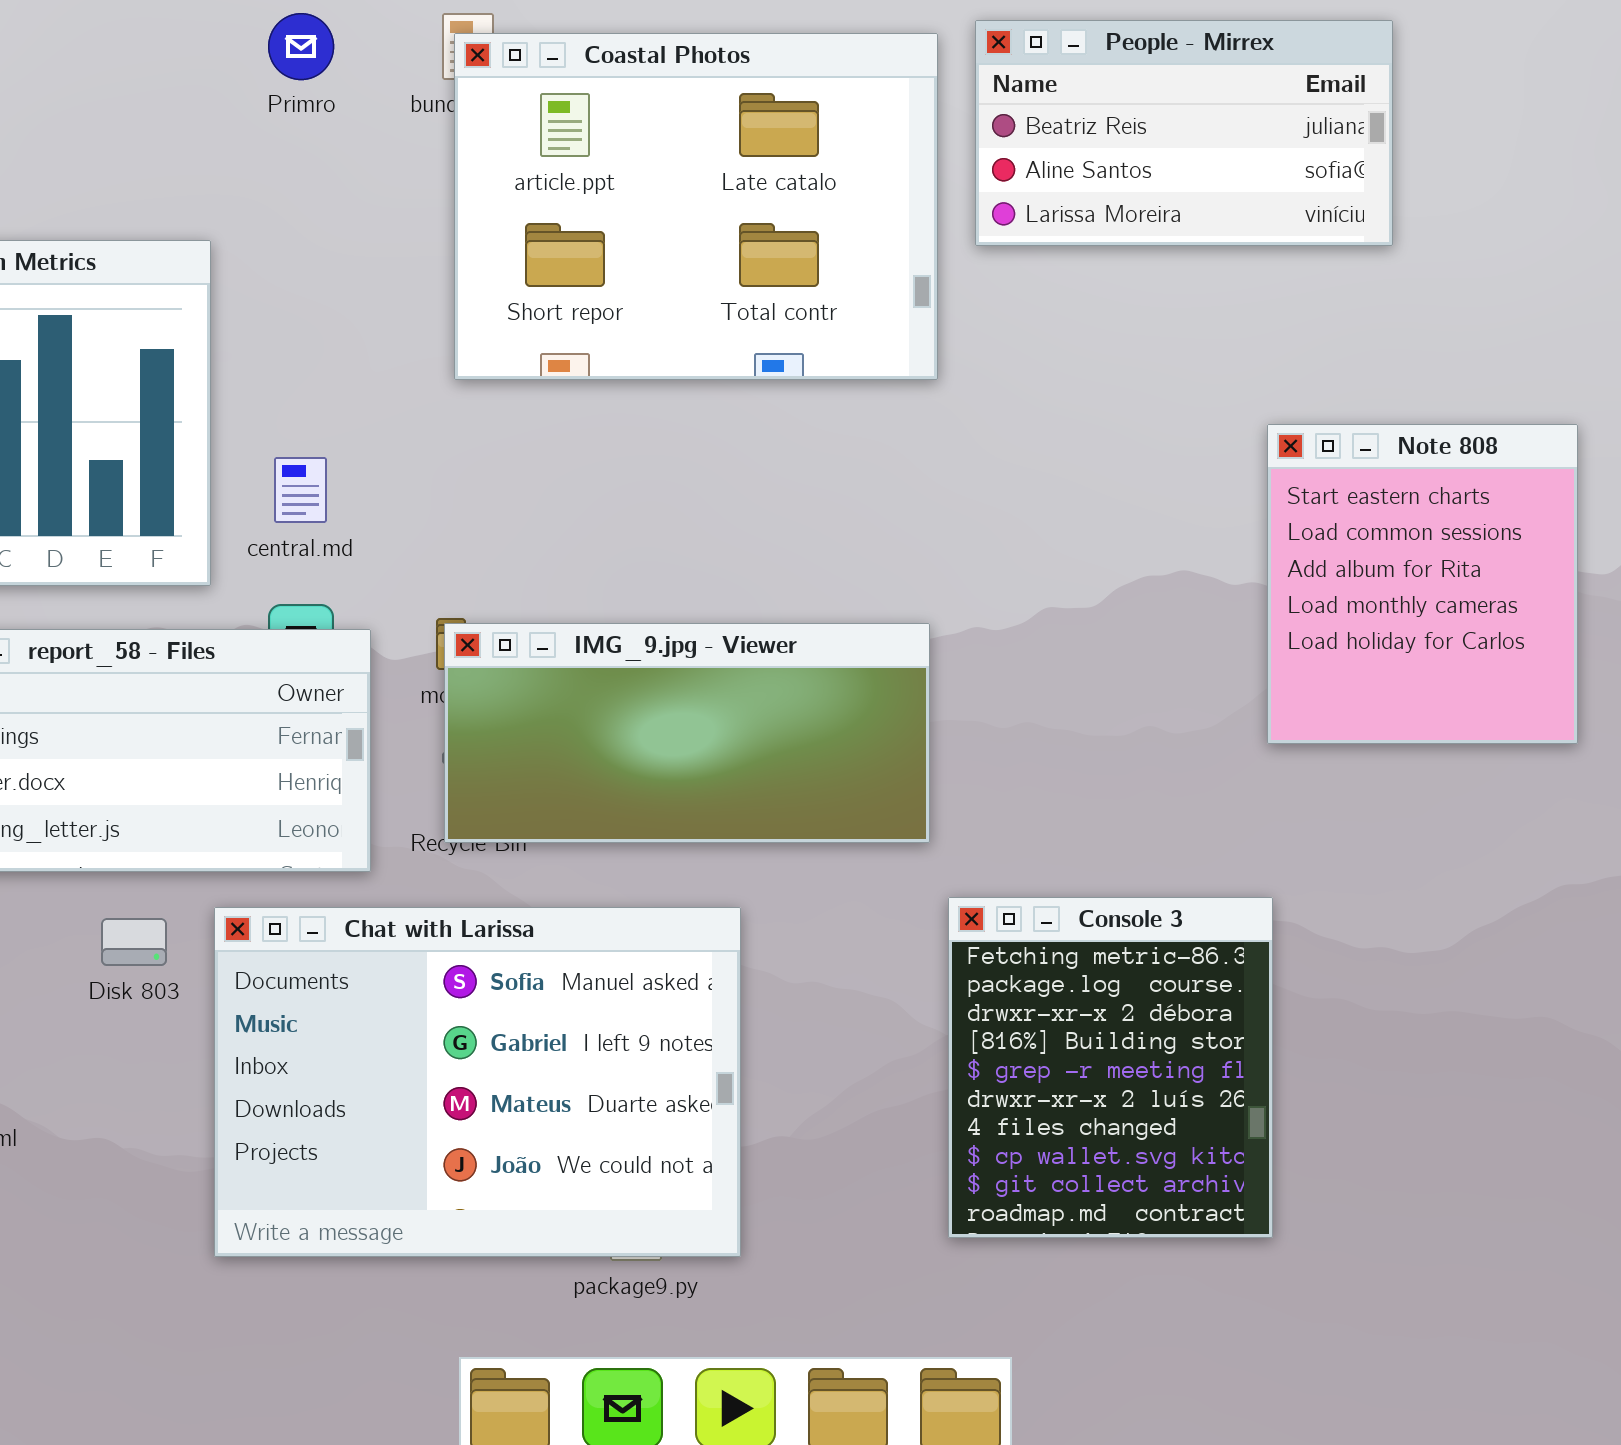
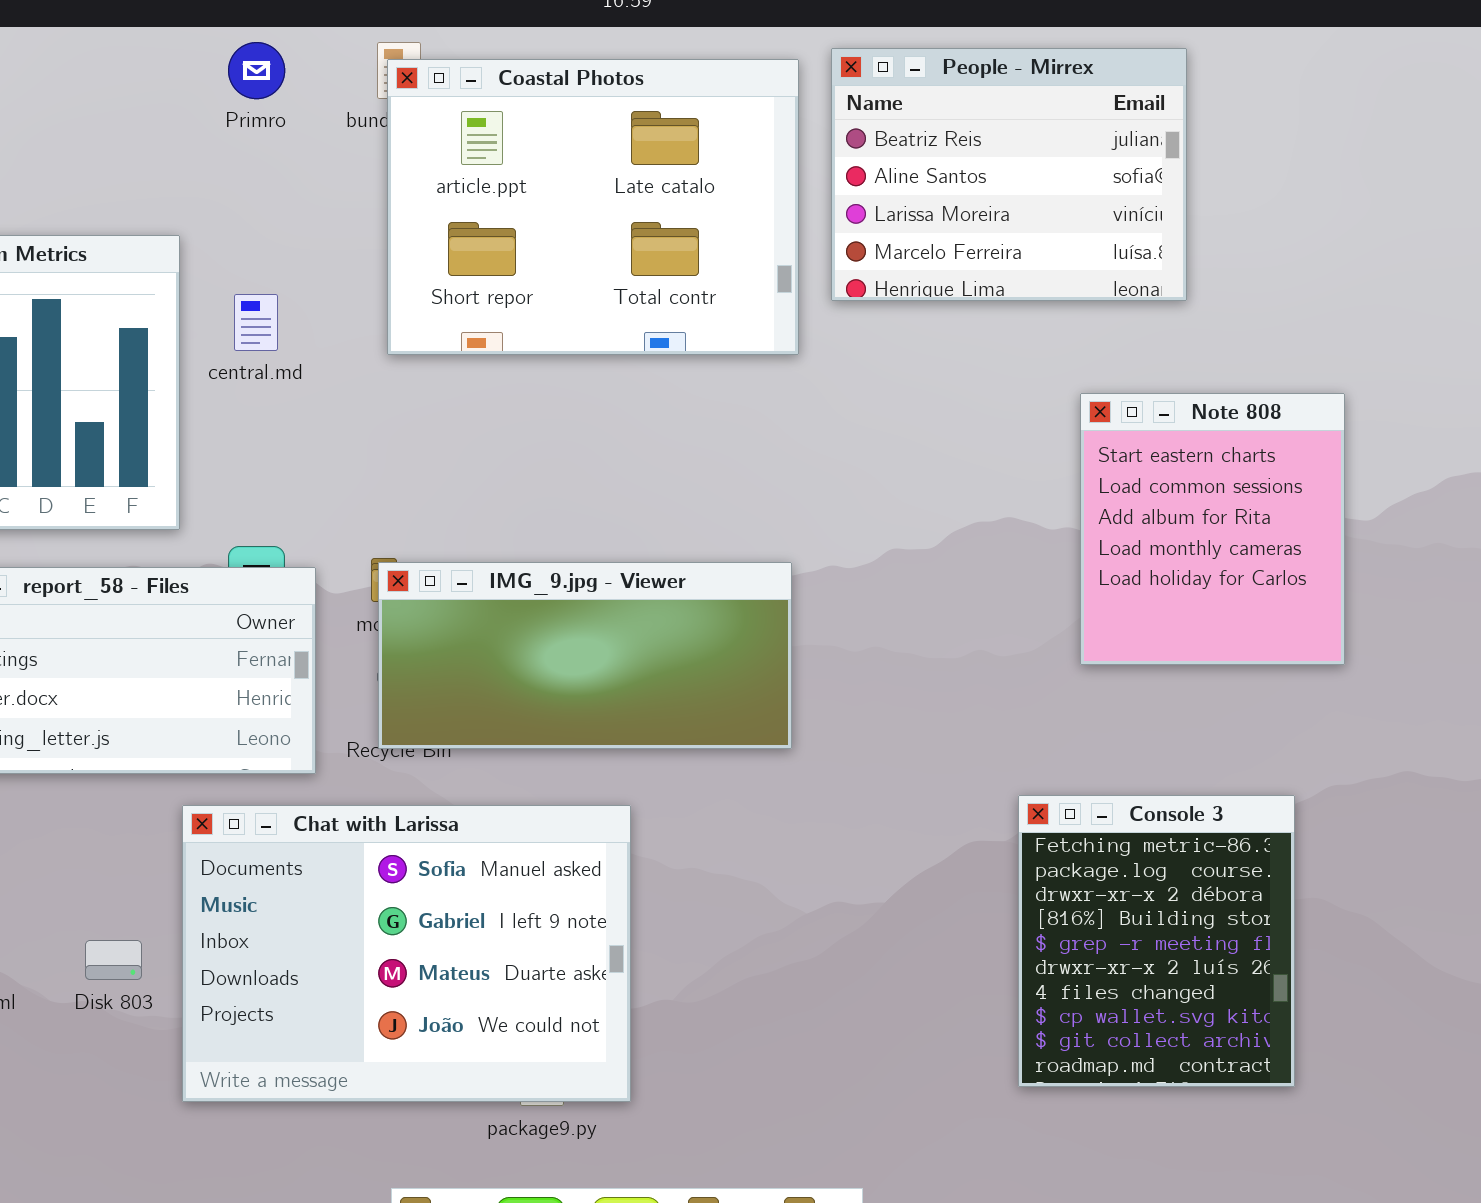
People - Mirrex: [975,20,1393,246] -> [831,48,1187,301], resized
central.md: [274,457,327,523] -> [234,294,278,351], moved
Console 3: [948,897,1273,1238] -> [1018,795,1295,1087], moved
Disk 803: [101,918,167,966] -> [85,940,142,980], moved

